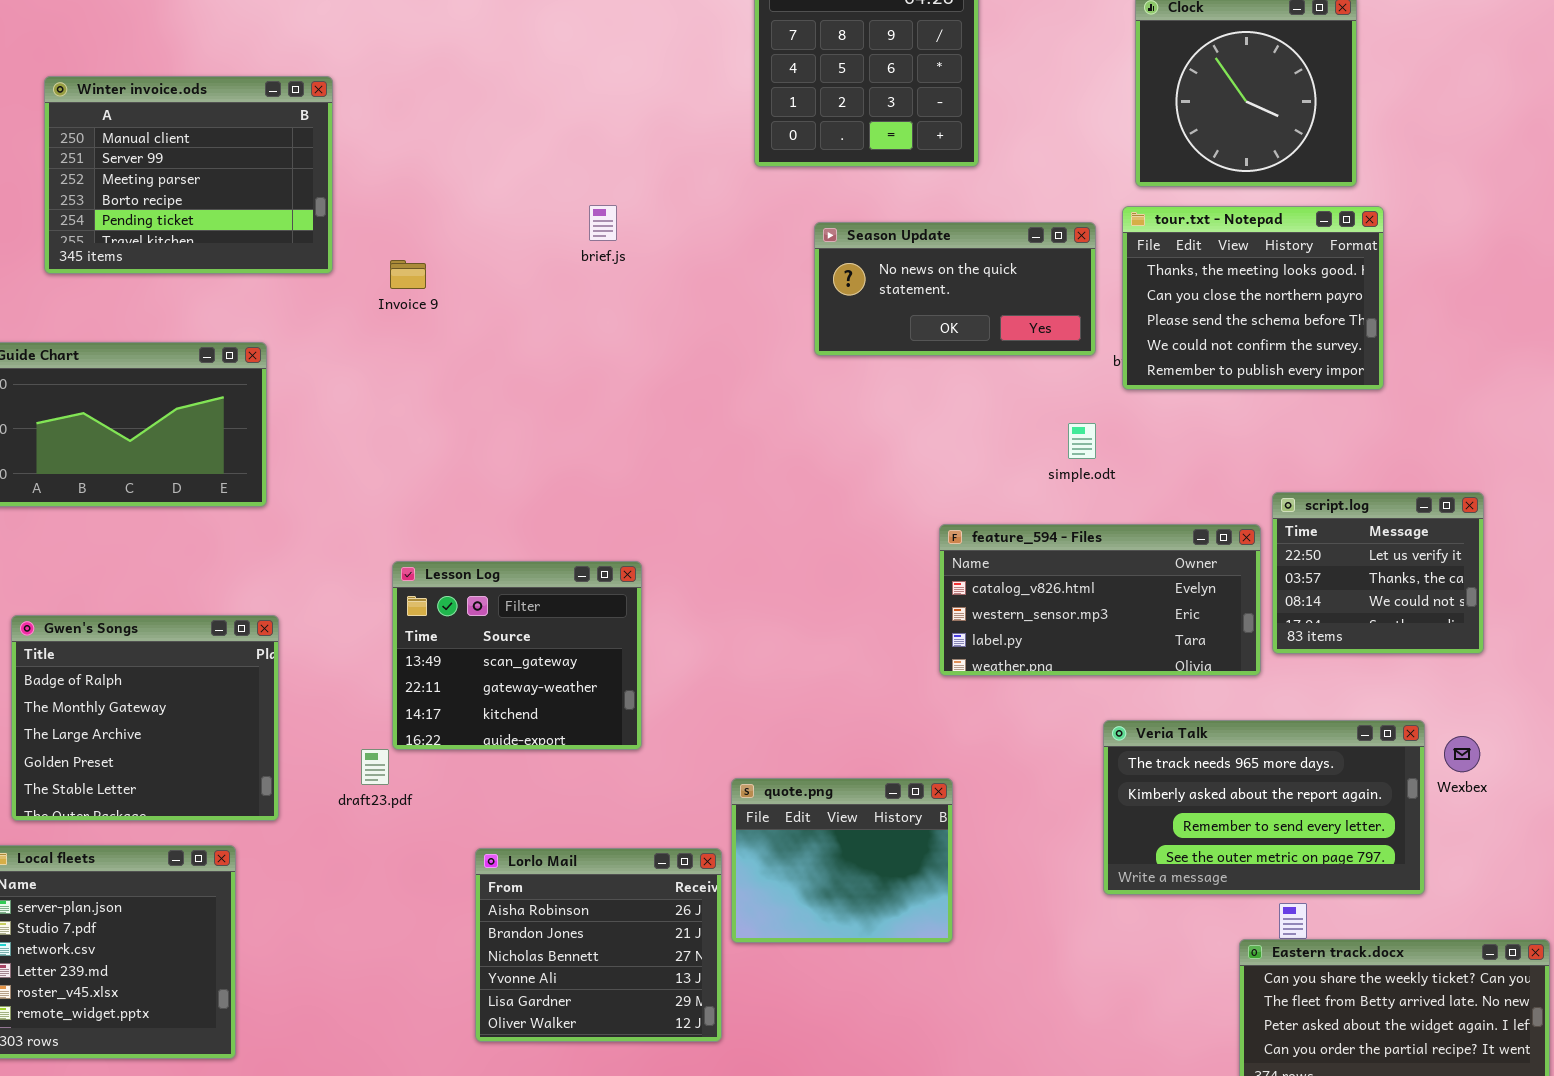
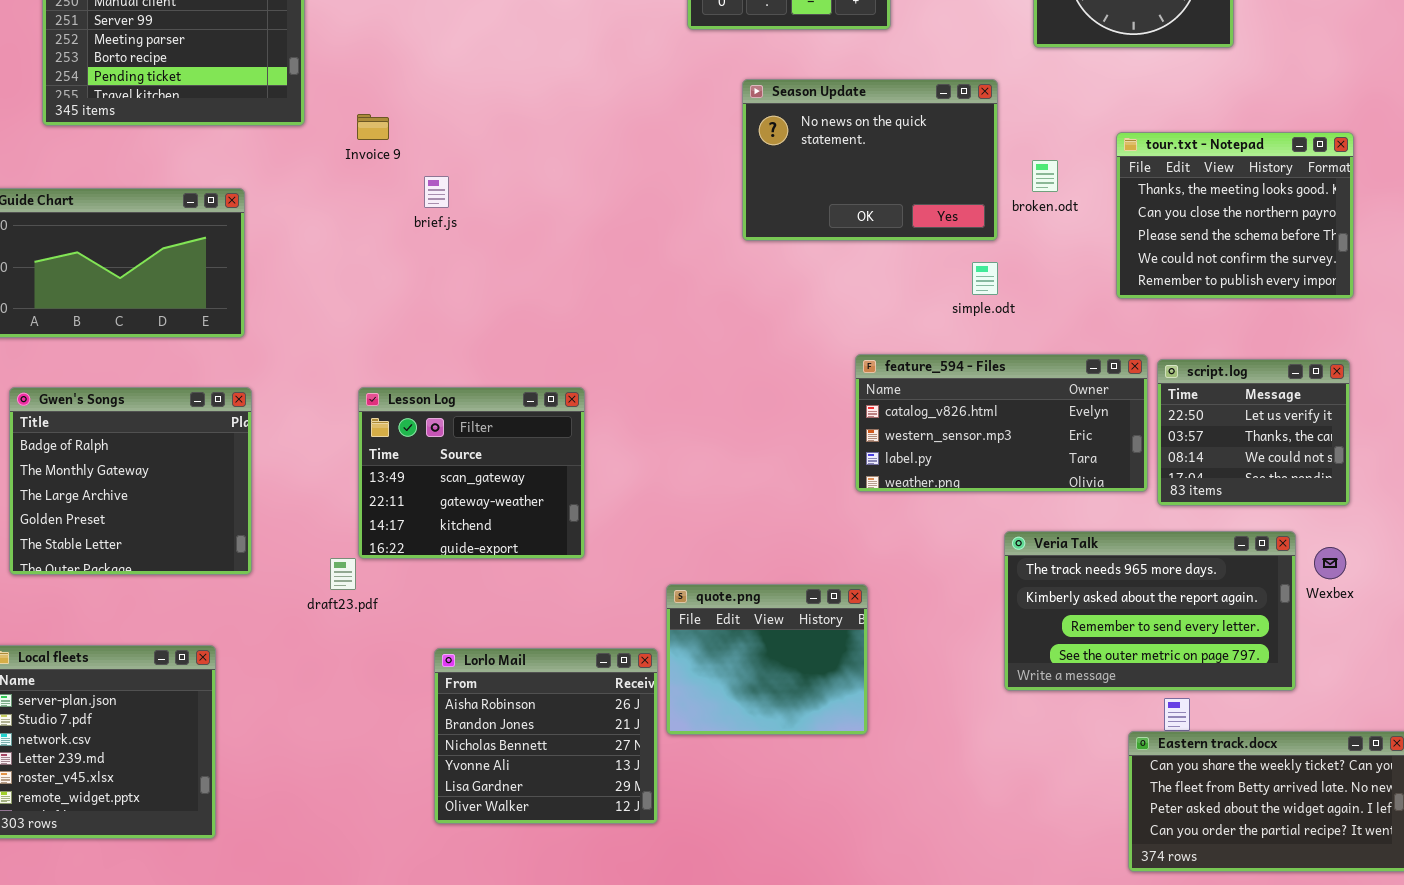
brief.js: [589,205,617,241] -> [424,176,449,208], moved
tour.txt - Notepad: [1122,206,1384,390] -> [1116,132,1354,299], moved
Season Update: [814,222,1096,356] -> [742,79,998,241], resized
script.log: [1272,492,1484,654] -> [1157,359,1350,506], moved
Gwen's Songs: [11,615,279,821] -> [9,387,252,575], moved

